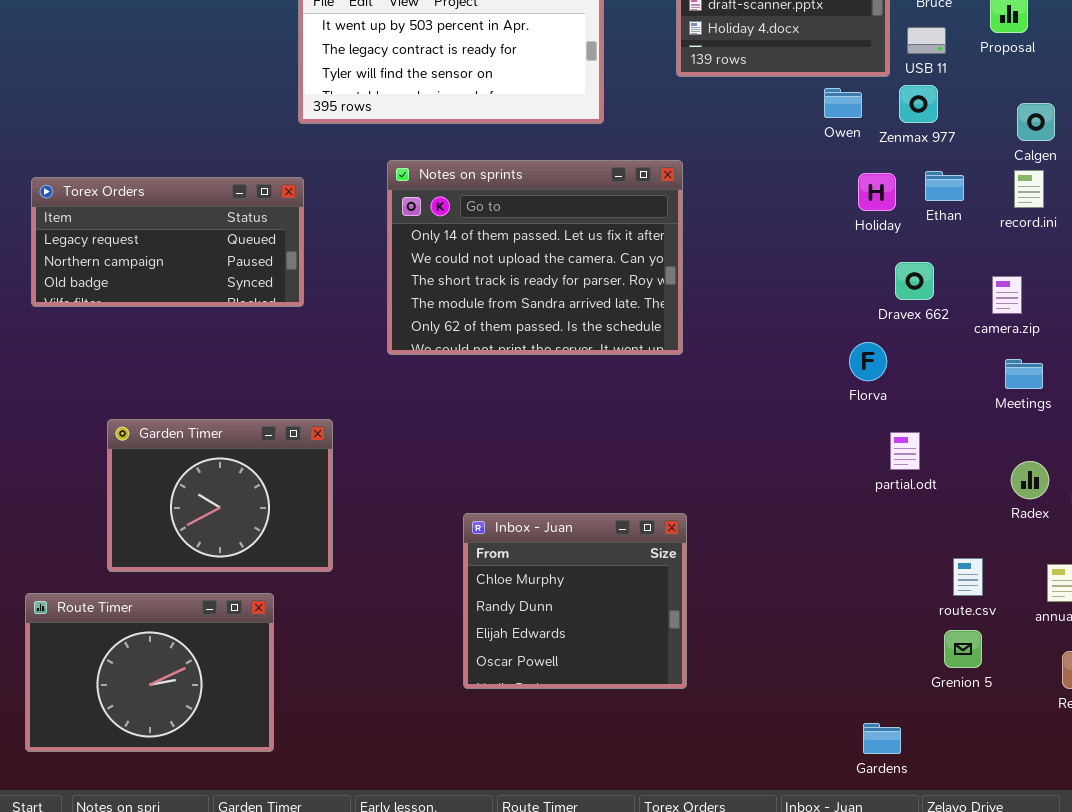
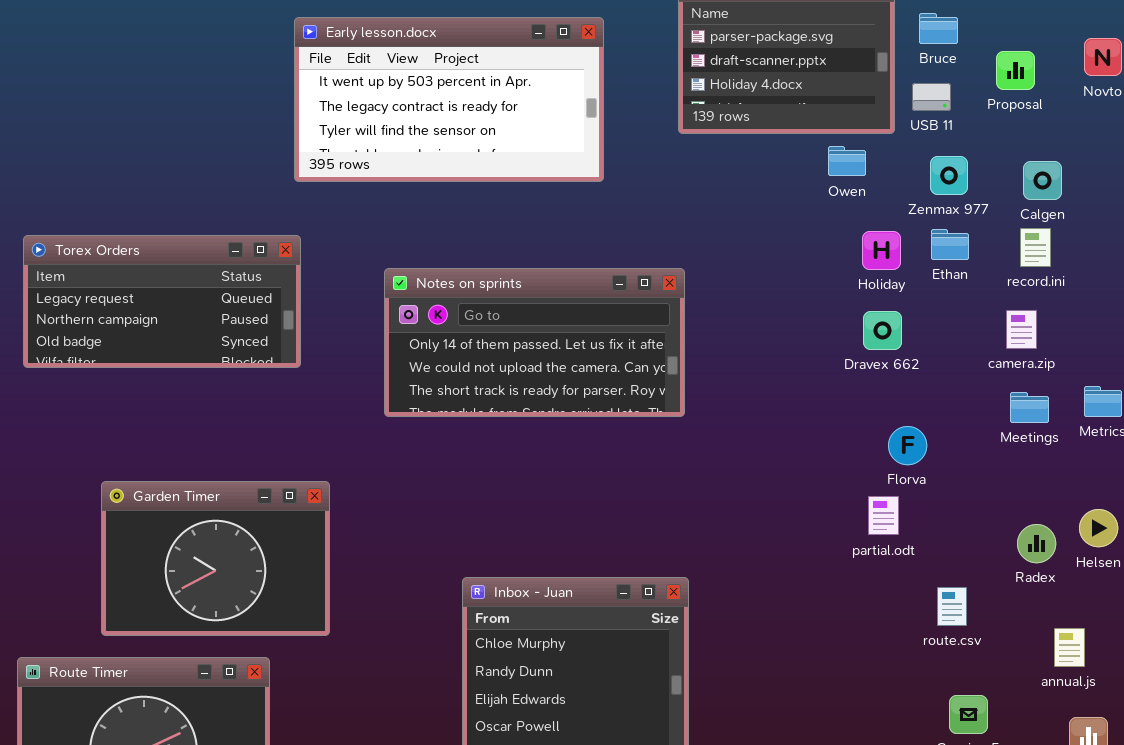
Zenmax 977: [899,85,938,123] -> [930,156,968,195], moved
Notes on sprints: [387,160,683,355] -> [384,268,685,417], resized
Dravex 662: [895,262,934,300] -> [863,311,902,350], moved
camera.zip: [992,276,1022,314] -> [1006,310,1037,349], moved
Florva: [849,342,887,381] -> [888,426,927,465], moved
Meetings: [1005,359,1043,389] -> [1010,392,1049,423], moved
partial.odt: [890,432,920,470] -> [868,496,899,535], moved
route.csv: [953,558,983,596] -> [937,587,967,626], moved

